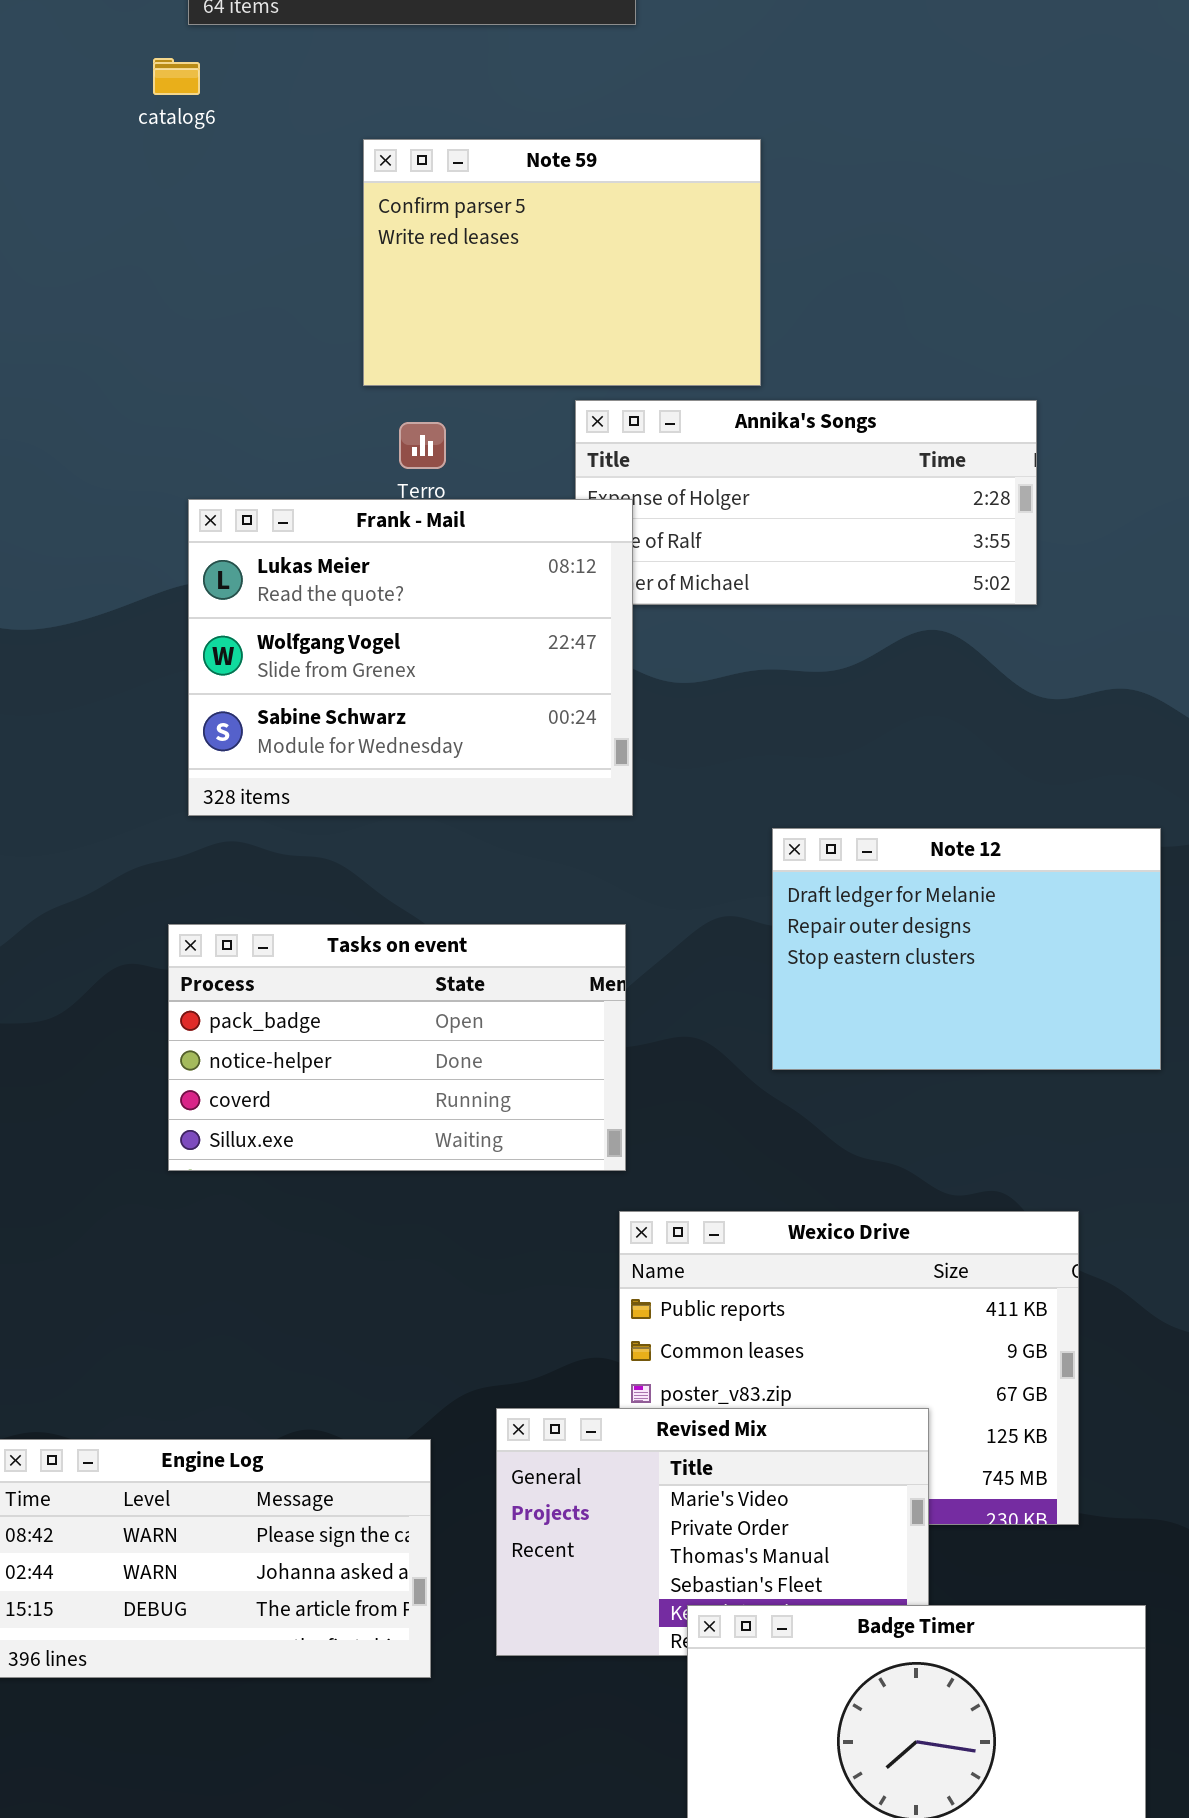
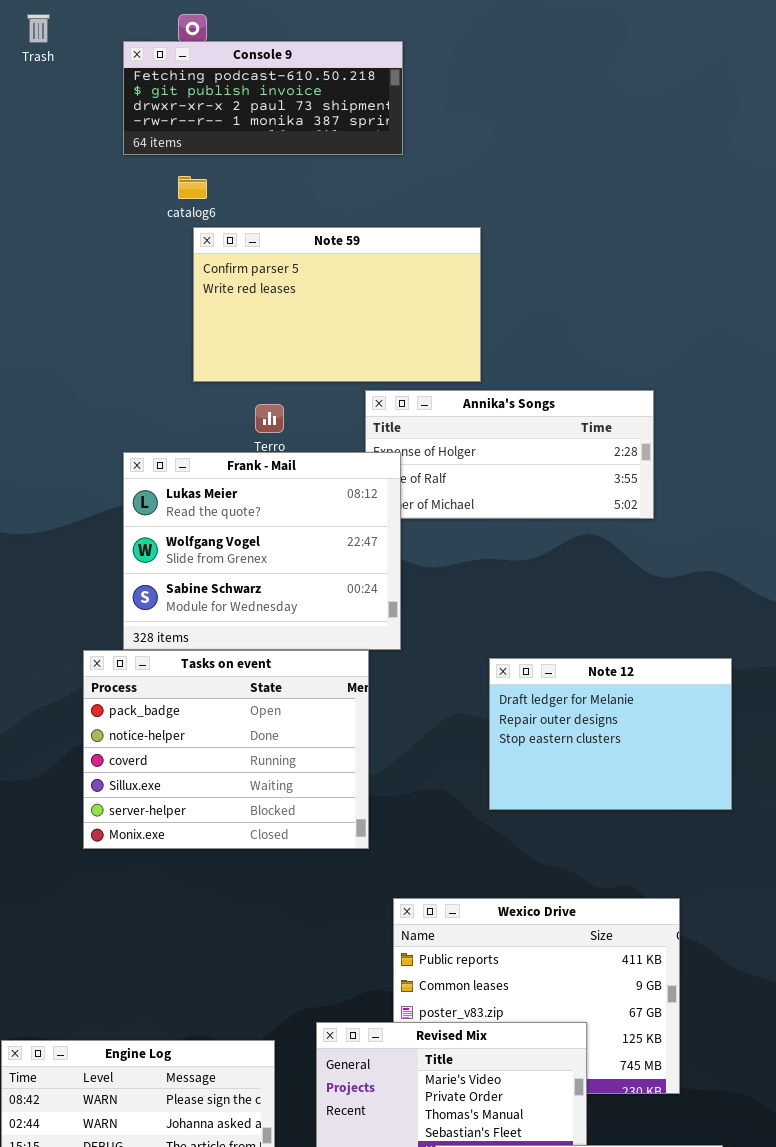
catalog6: [153,58,200,95] -> [178,176,207,199], moved
Note 59: [363,139,761,386] -> [193,227,481,382], resized
Tasks on event: [168,924,626,1171] -> [83,650,369,849], moved, resized

